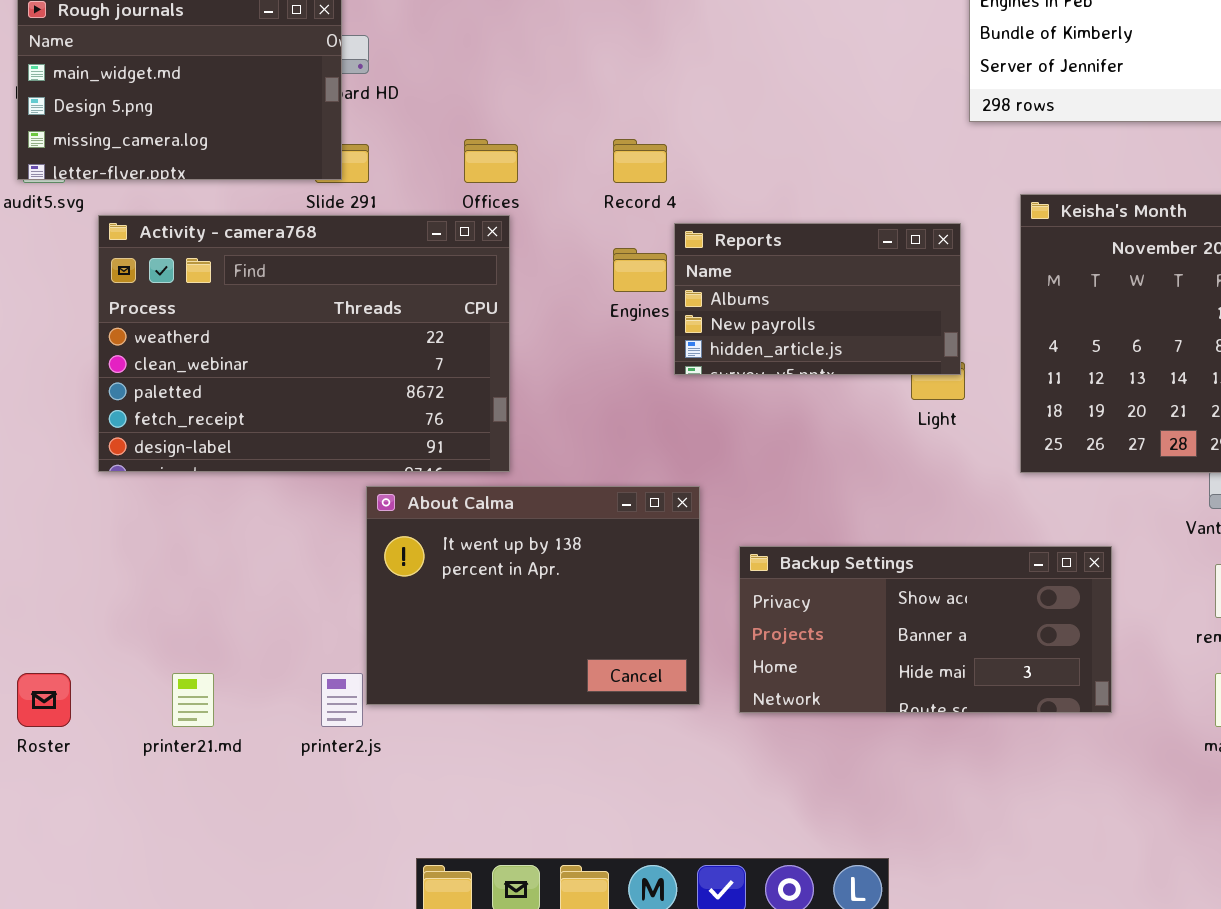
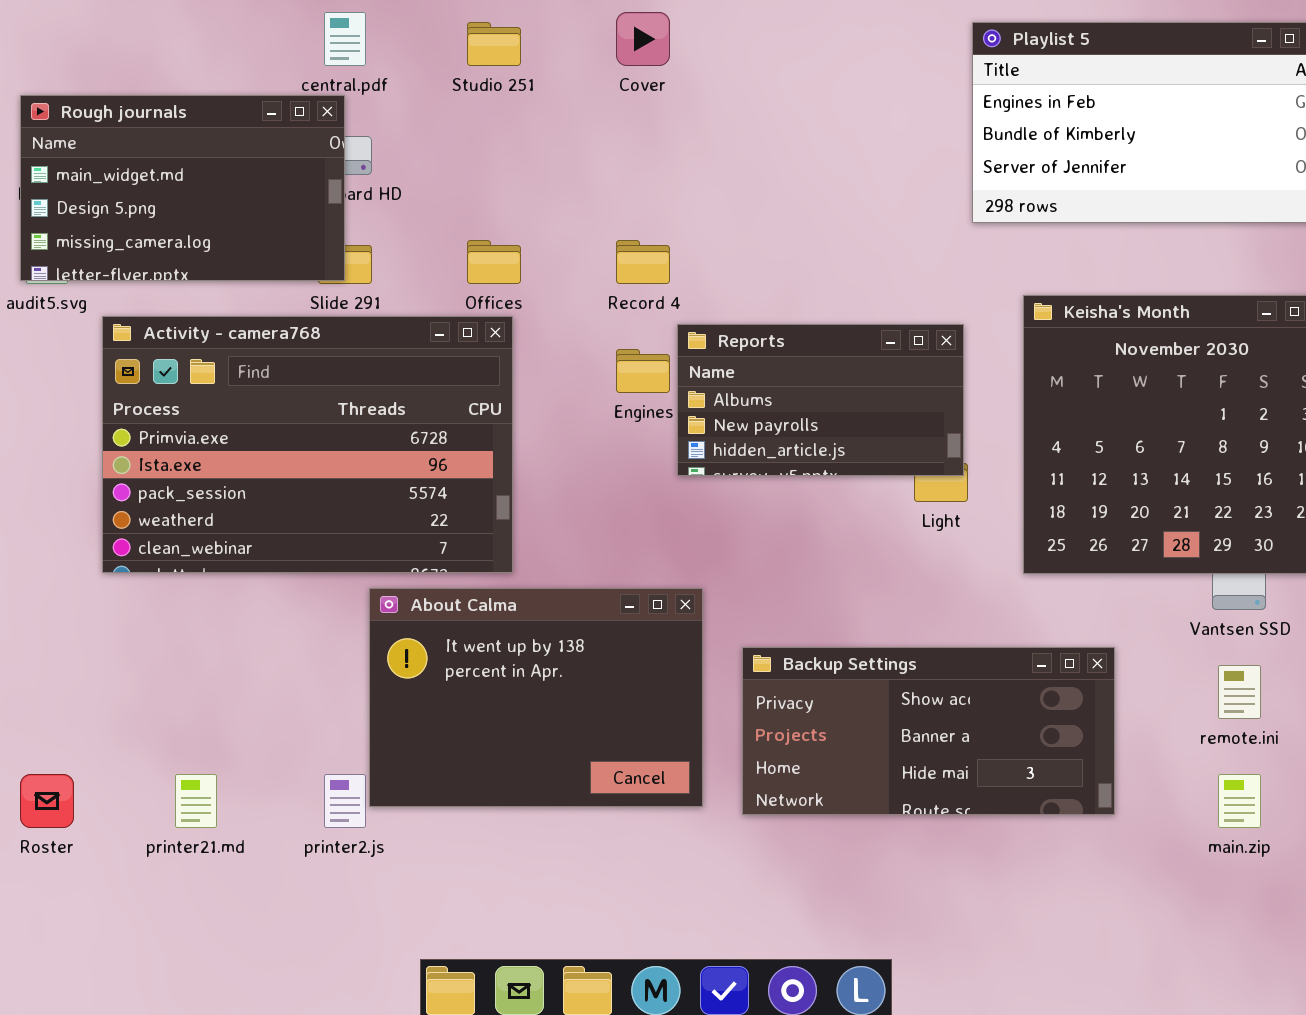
Activity - camera768: [98,215,510,472] -> [102,316,513,573], scrolled up 3 rows

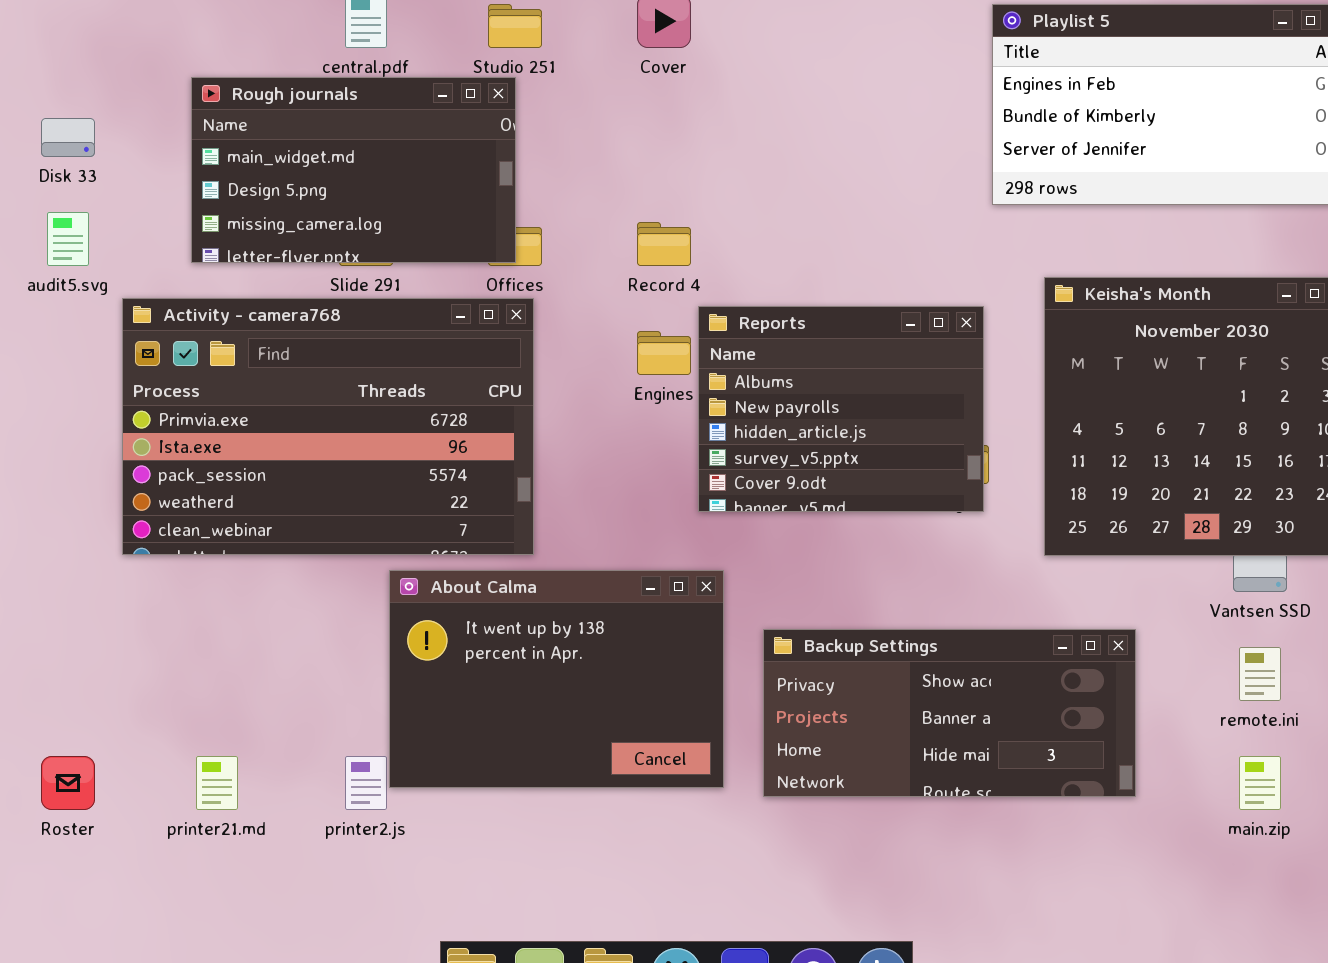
Rough journals: [20,95,345,281] -> [191,77,516,263], moved
Reports: [677,324,964,476] -> [698,306,984,512], resized

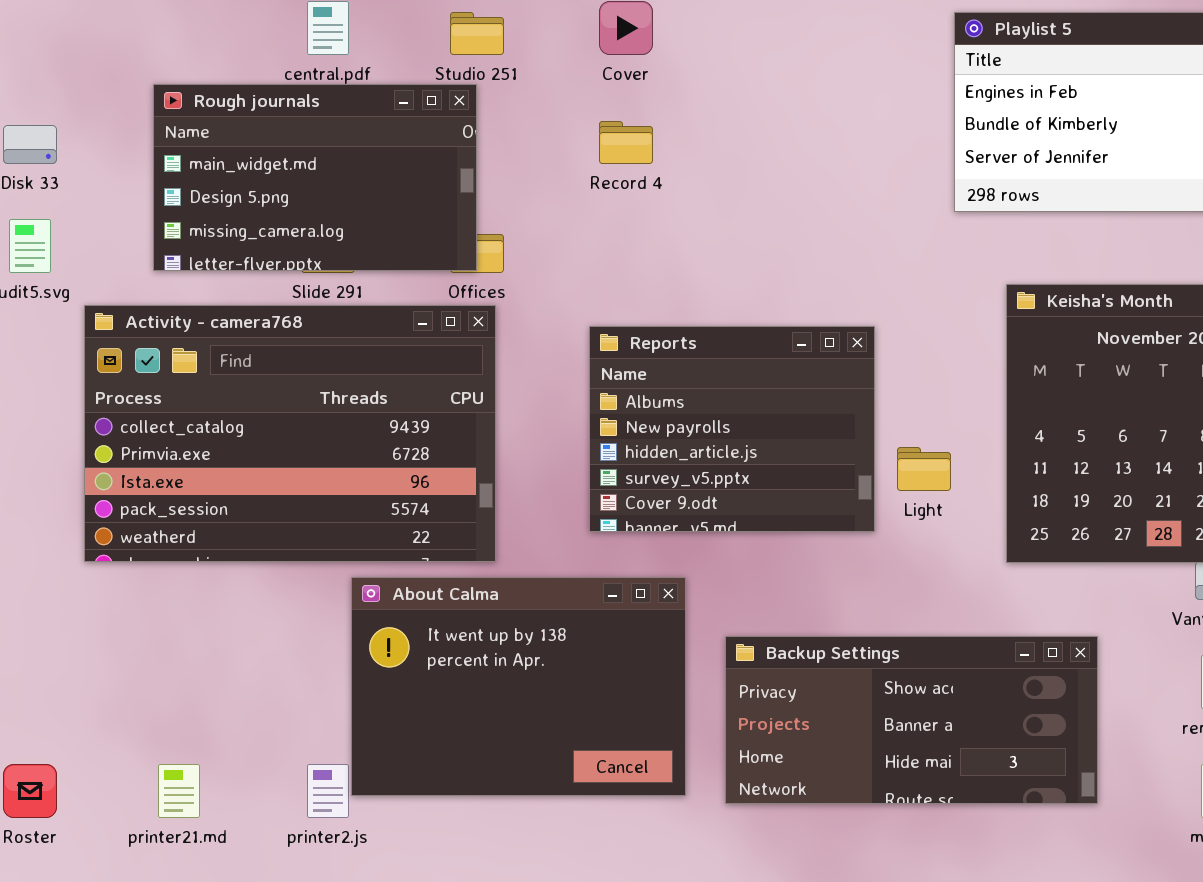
Record 4: [637,222,691,266] -> [599,121,653,164], moved
Activity - camera768: [122,298,534,555] -> [84,305,496,562], scrolled up 1 row
Reports: [698,306,984,512] -> [589,326,875,532], moved

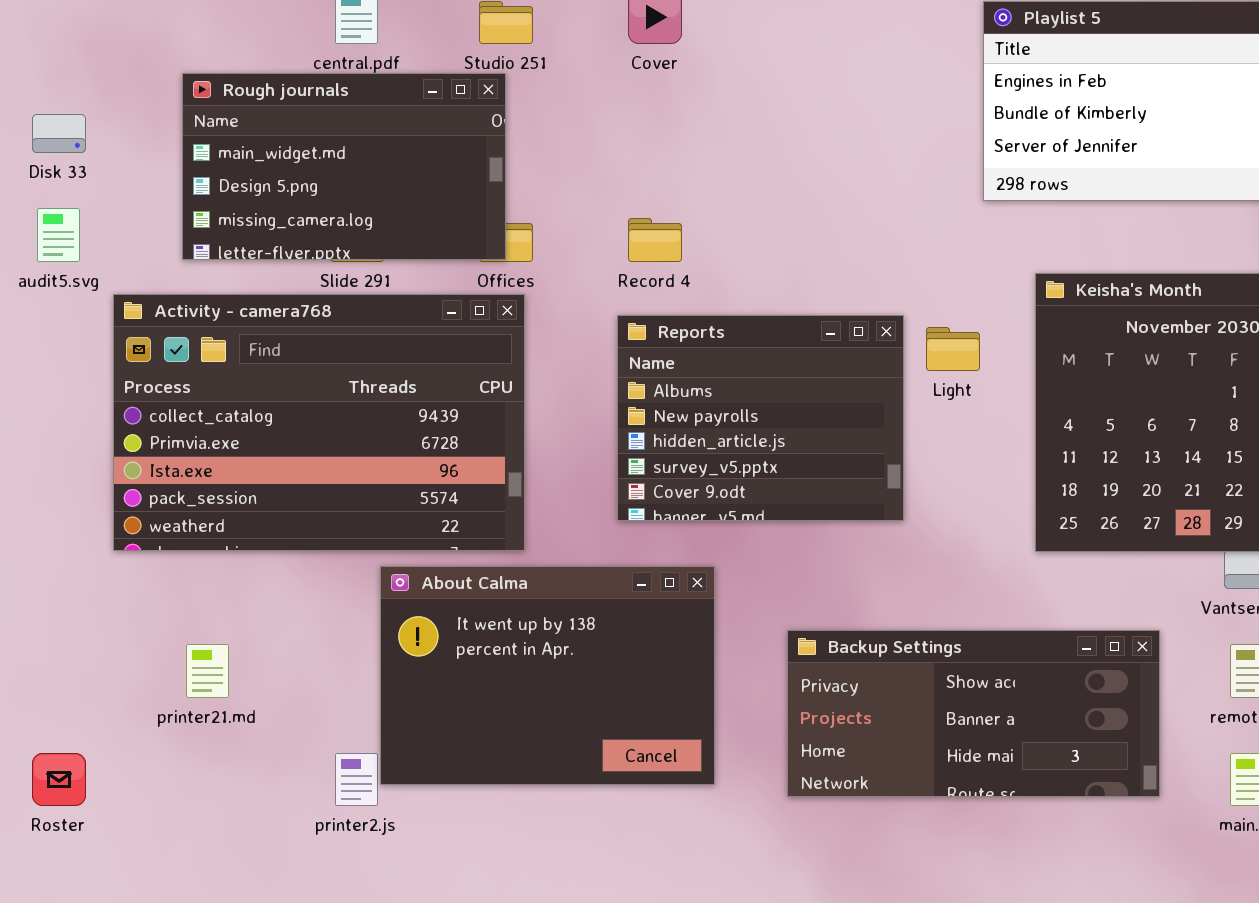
Record 4: [599,121,653,164] -> [628,218,682,262], moved
Light: [897,447,951,491] -> [926,327,980,371], moved
Backup Settings: [725,636,1098,804] -> [787,630,1160,797], moved
printer21.md: [158,764,200,818] -> [186,644,229,698], moved

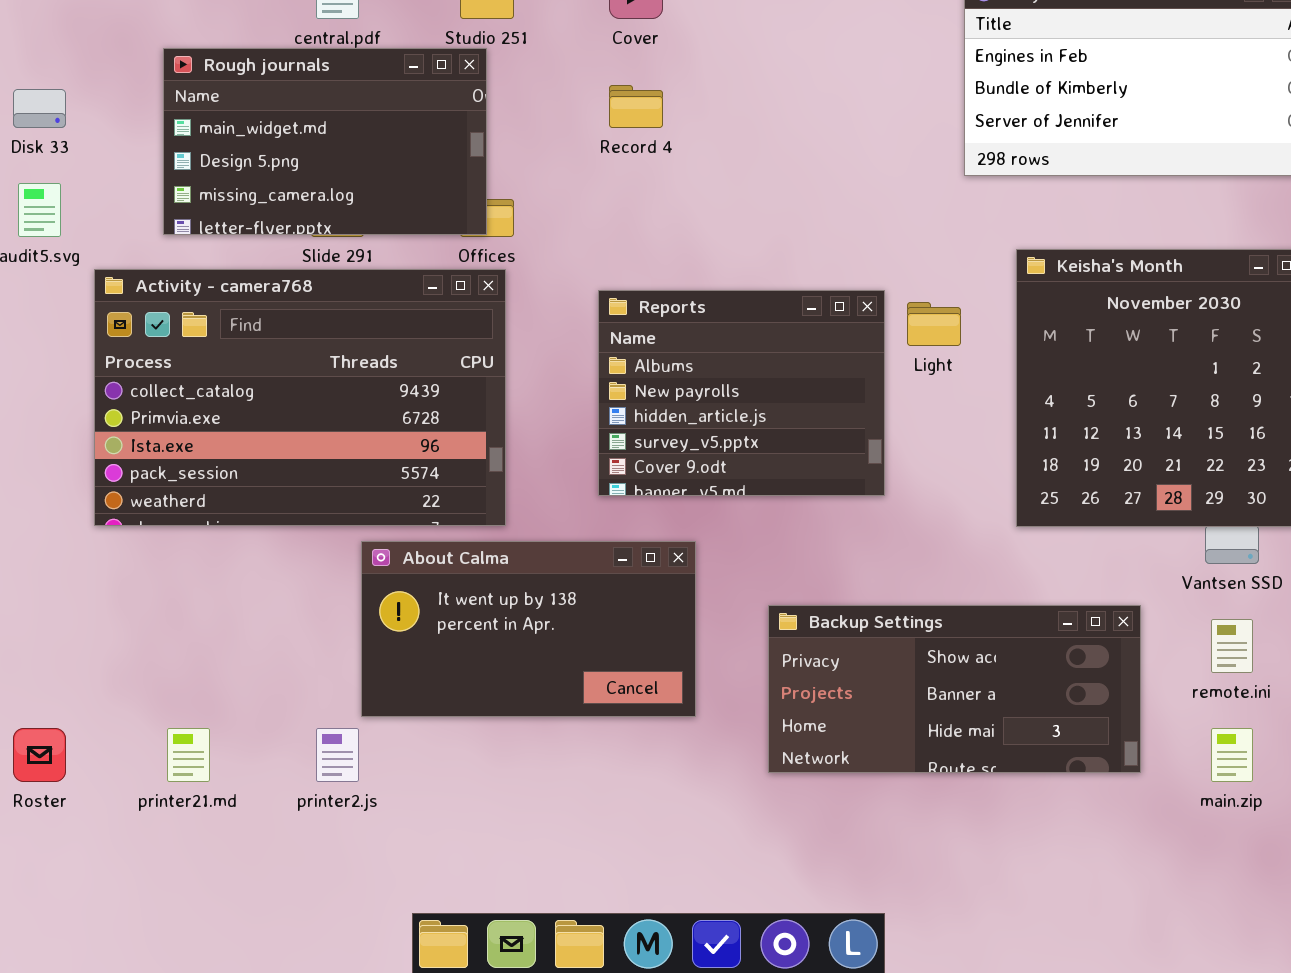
Record 4: [628,218,682,262] -> [609,85,663,128], moved
About Calma: [380,566,715,785] -> [361,541,696,717], resized
printer21.md: [186,644,229,698] -> [167,728,210,782], moved

